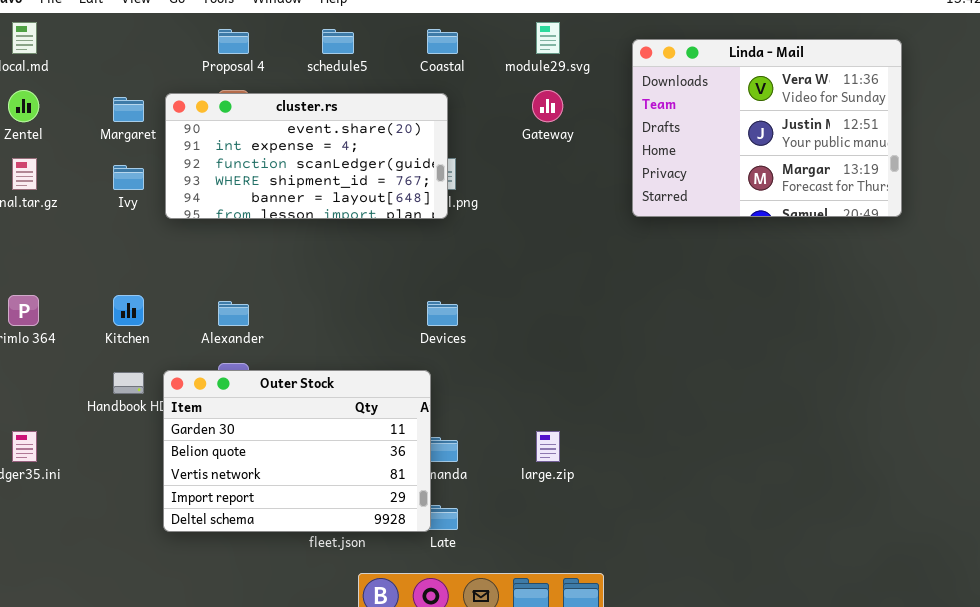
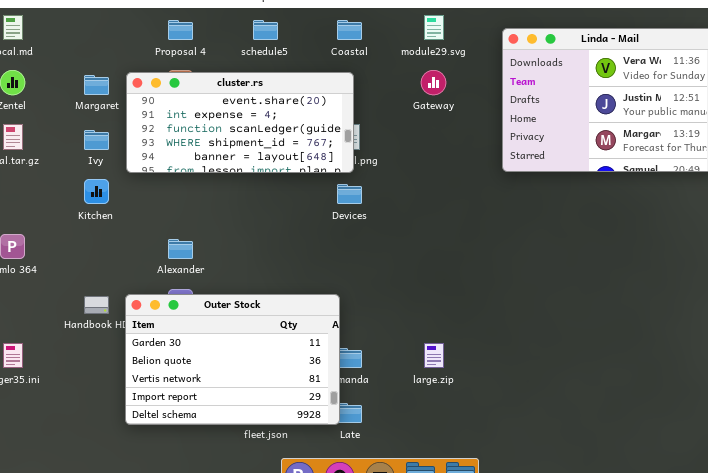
Kitchen: [113,295,144,326] -> [84,179,109,204], moved
Devices: [427,301,458,326] -> [337,184,362,204], moved

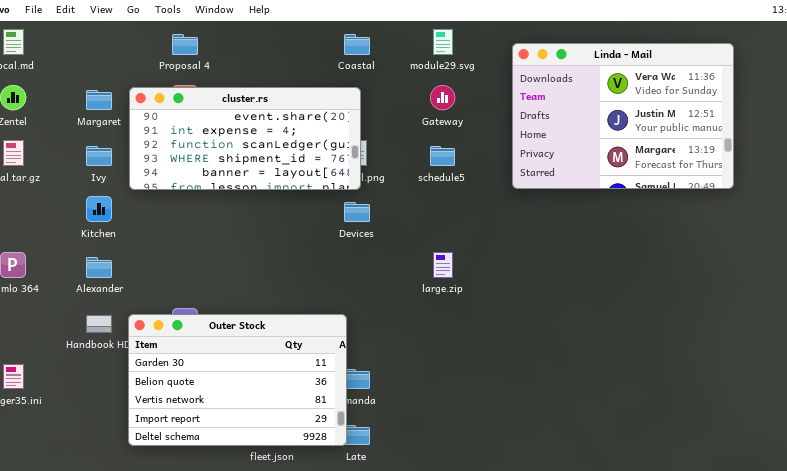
schedule5: [253,20,278,40] -> [430,146,455,166], moved
Alexander: [168,239,193,259] -> [86,257,112,278], moved
large.zip: [424,343,444,368] -> [433,252,453,278], moved

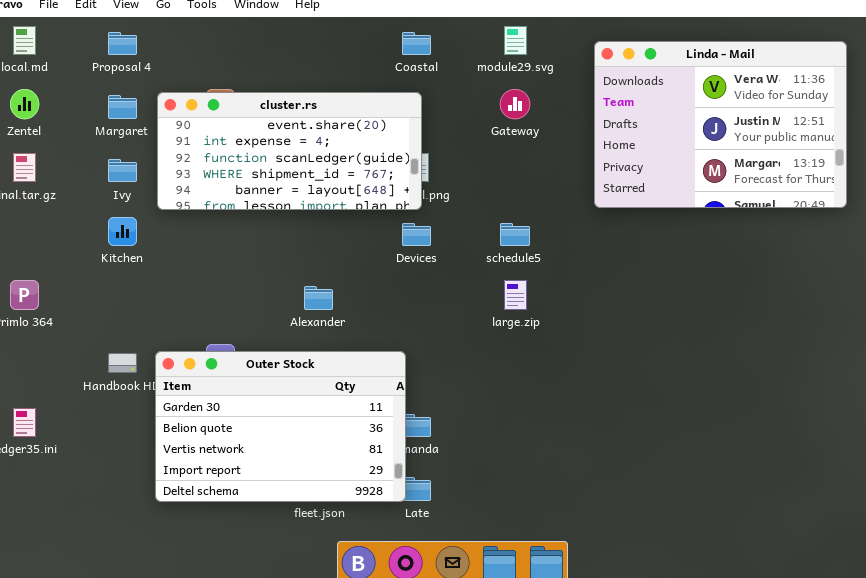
Proposal 4: [172,34,198,55] -> [108,32,137,55], moved
schedule5: [430,146,455,166] -> [500,223,530,246], moved
Alexander: [86,257,112,278] -> [304,286,333,310], moved

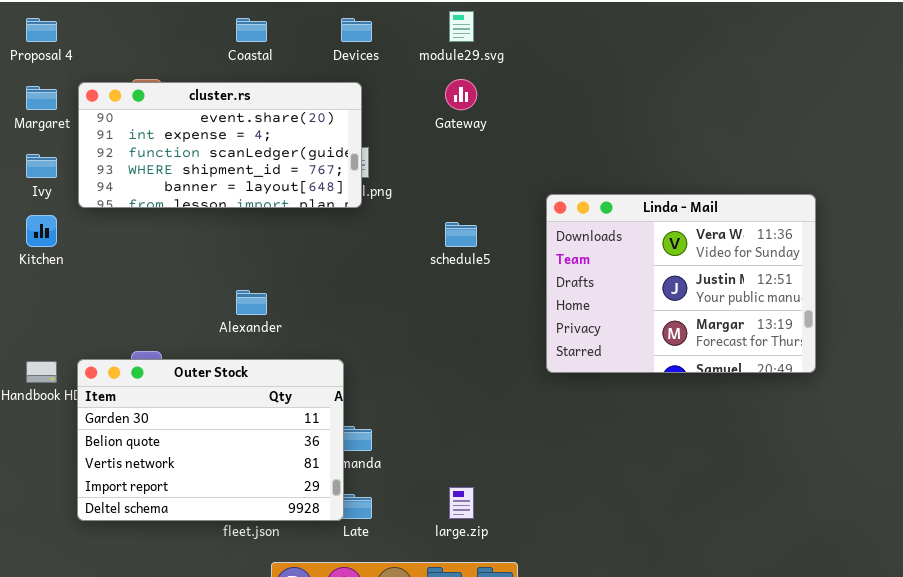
Coastal: [402,32,431,55] -> [236,18,267,42], moved
Linda - Mail: [594,41,847,208] -> [546,194,816,373], moved
Devices: [402,223,431,246] -> [341,18,372,42], moved
large.zip: [504,280,527,310] -> [449,487,474,519], moved

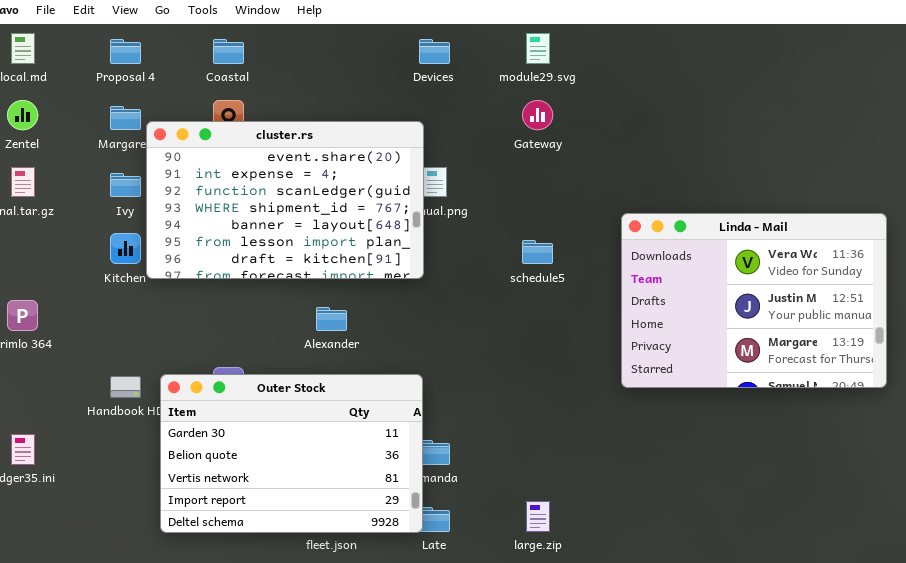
Coastal: [236,18,267,42] -> [213,39,244,64], moved
cluster.rs: [78,82,362,208] -> [146,121,424,279], moved, resized

